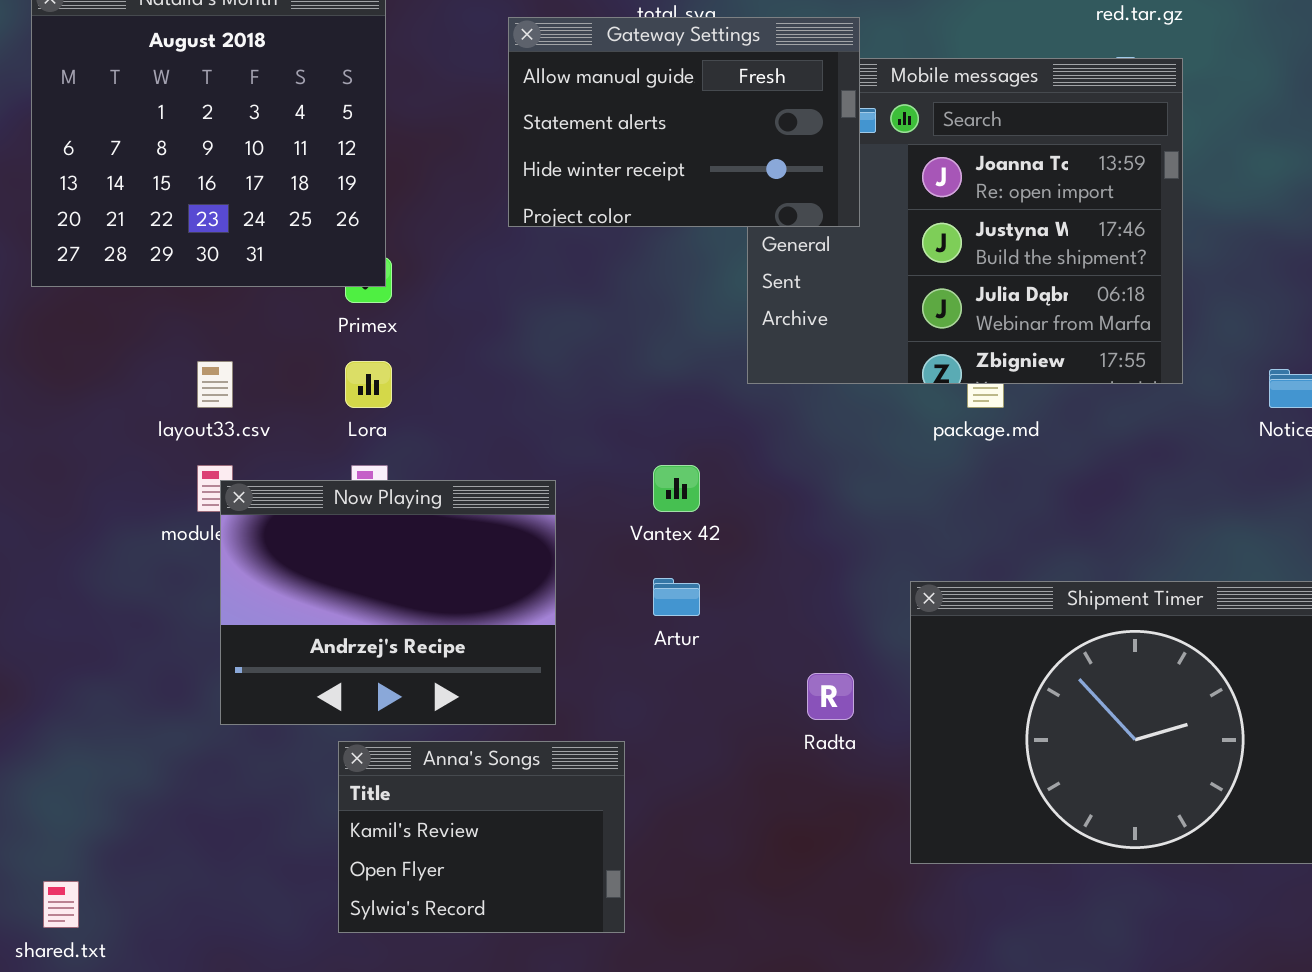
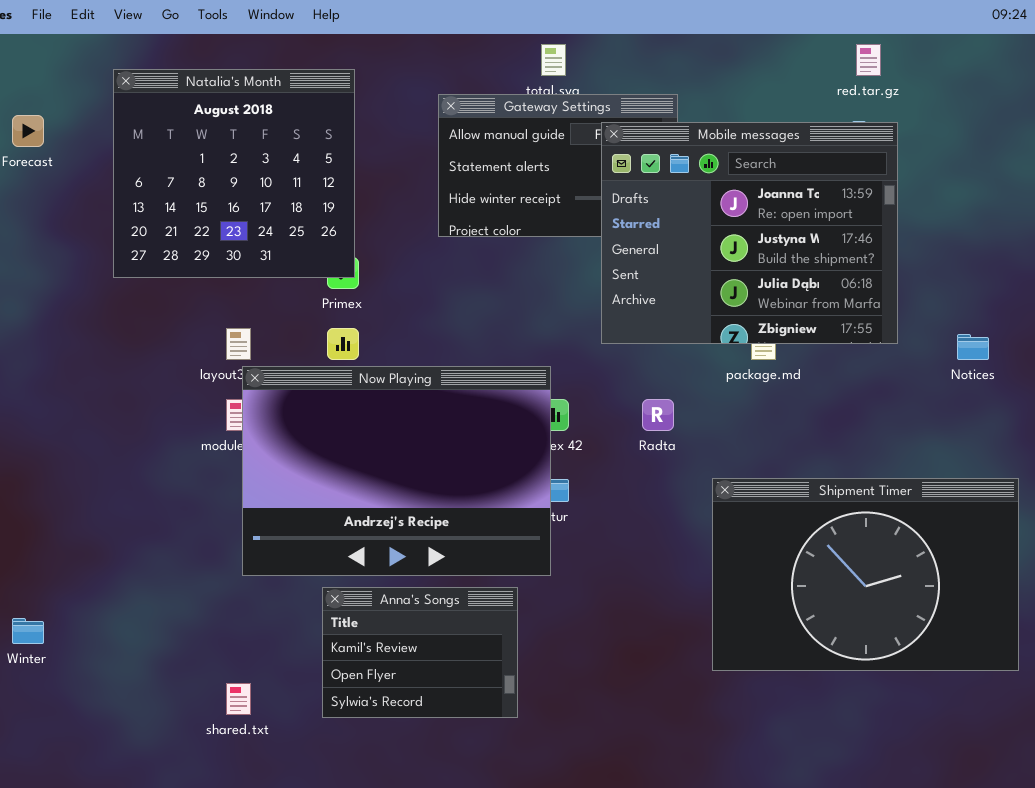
Mobile messages: [747,58,1183,384] -> [601,122,898,344], raised
Now Playing: [220,480,556,725] -> [242,366,551,576], resized
Radta: [807,673,854,720] -> [642,399,674,431], moved
shared.txt: [43,881,79,928] -> [226,683,251,715], moved

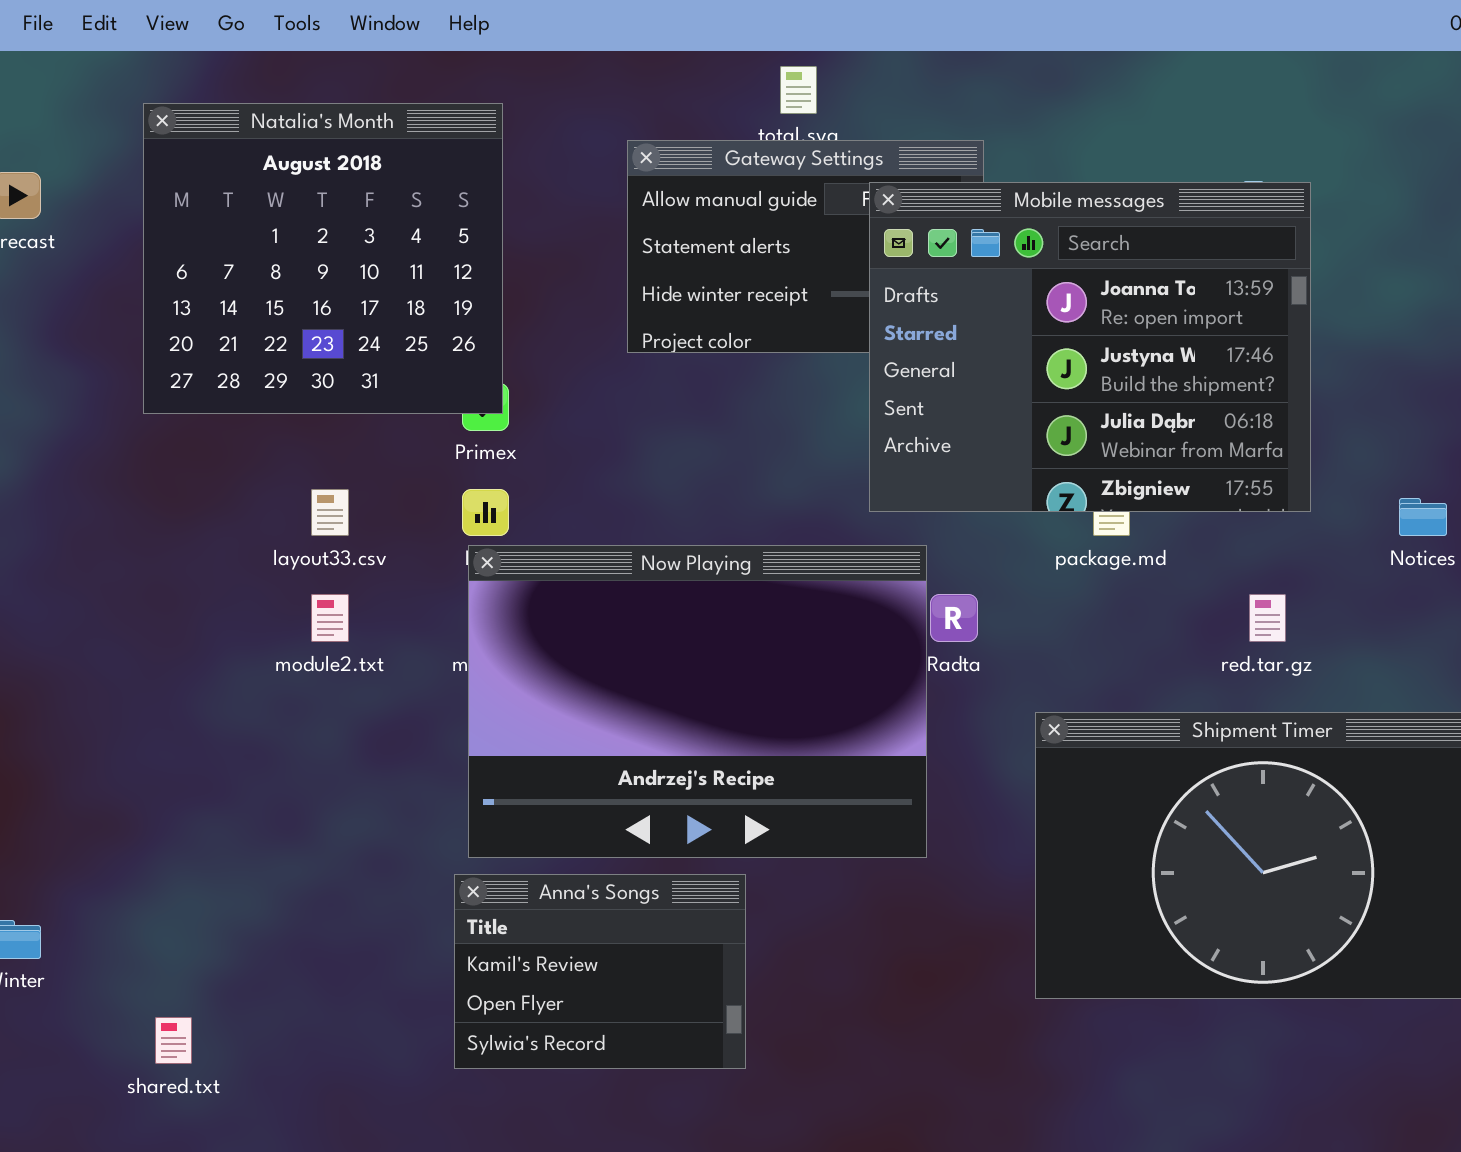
red.tar.gz: [856,44,881,76] -> [1249,594,1286,642], moved
Now Playing: [242,366,551,576] -> [468,545,927,858], moved
shared.txt: [226,683,251,715] -> [155,1017,192,1064], moved

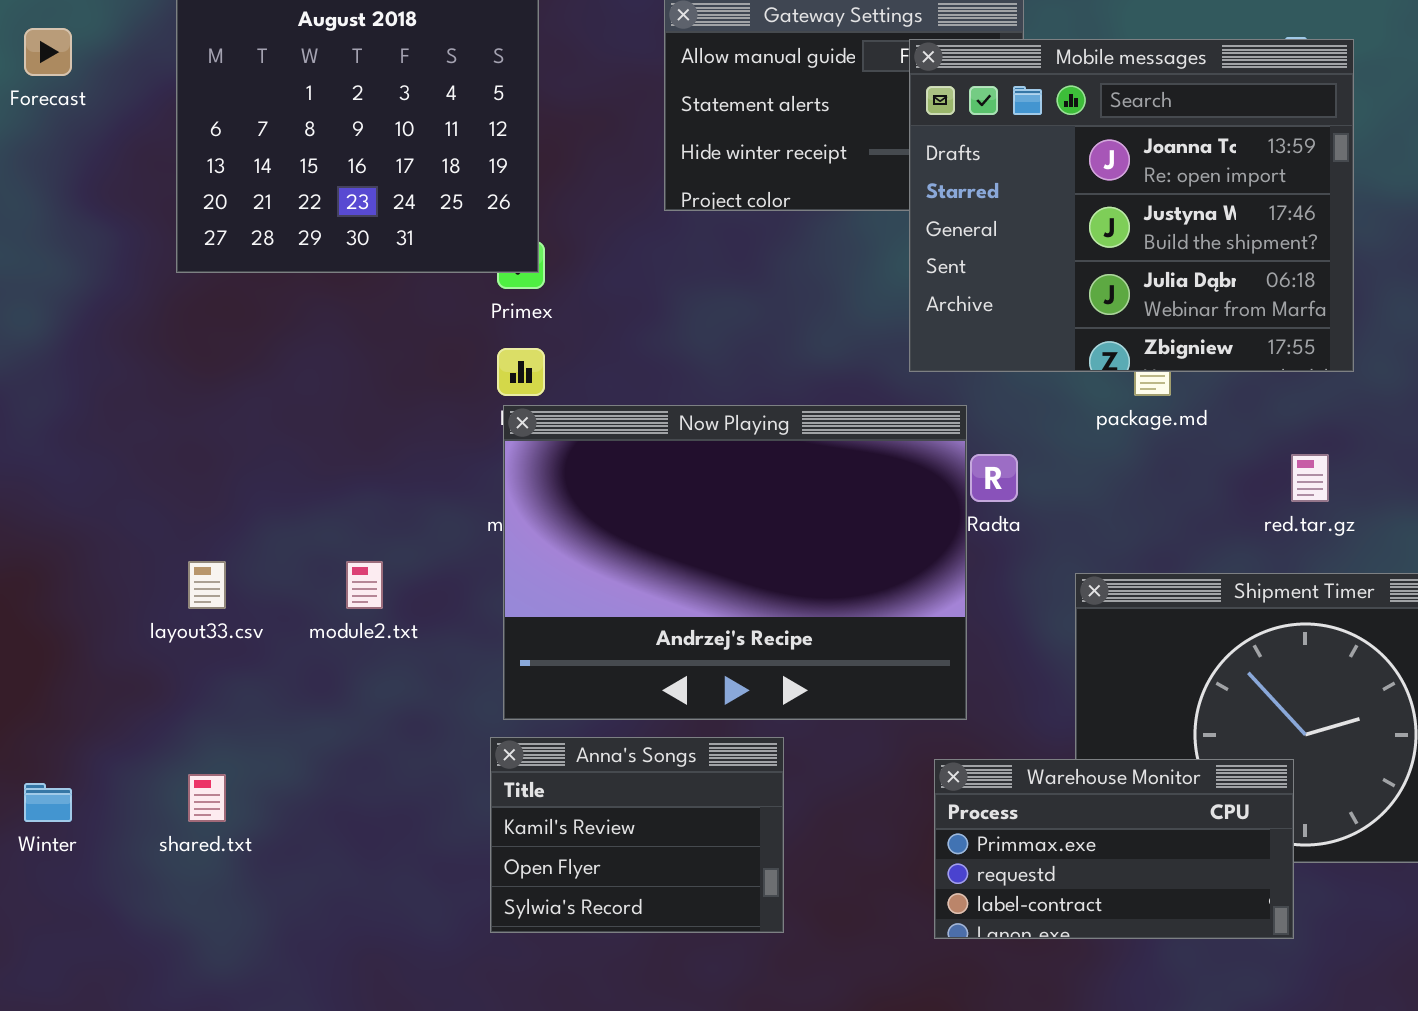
layout33.csv: [311,489,349,536] -> [188,561,226,609], moved
module2.txt: [311,594,349,642] -> [346,561,383,609], moved
Warehouse Monitor: none -> [934,759,1294,939], opened
shared.txt: [155,1017,192,1064] -> [188,774,226,822], moved

